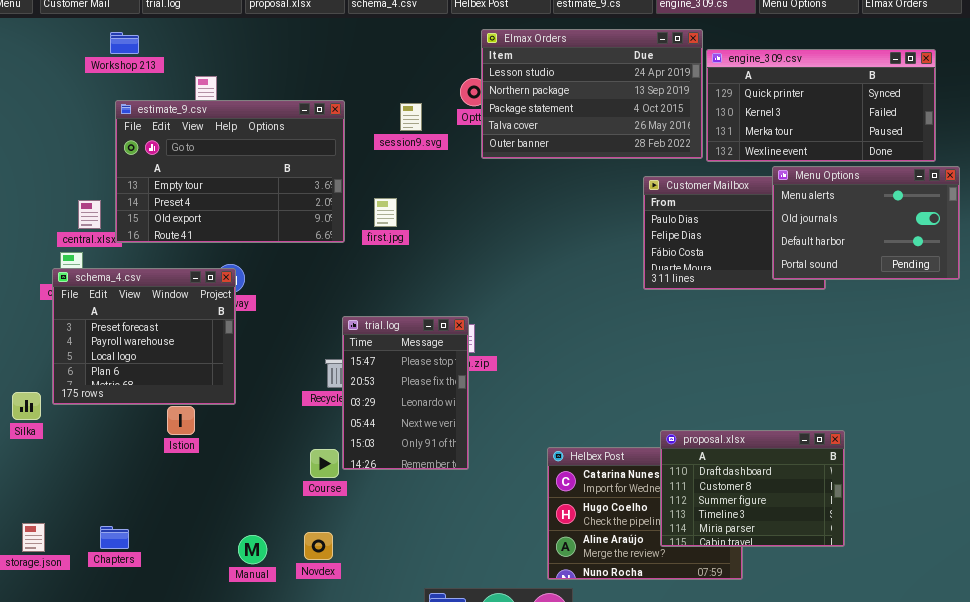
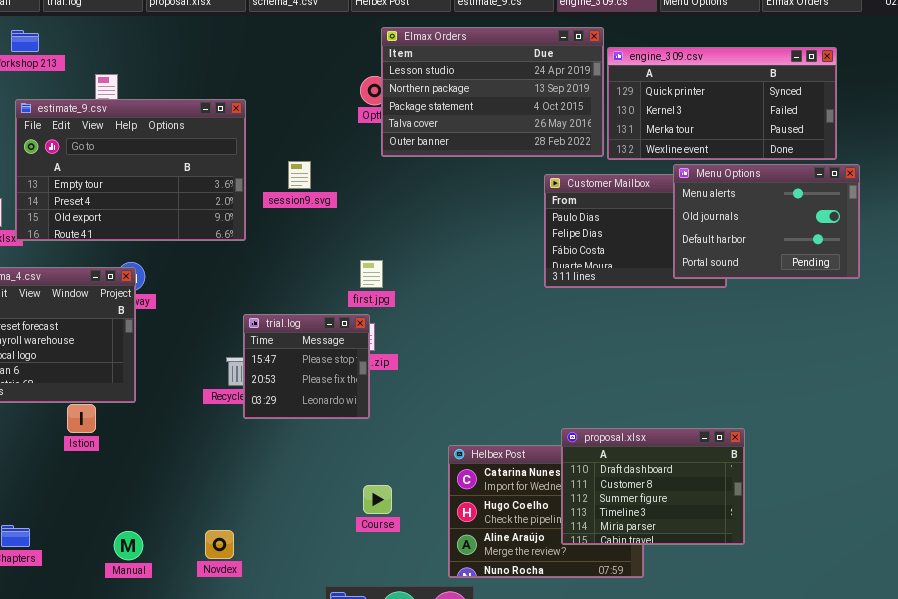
session9.svg: [400,103,422,131] -> [288,161,311,189], moved
first.jpg: [374,198,397,227] -> [360,260,383,288], moved
trial.log: [342,316,469,470] -> [243,314,370,419], resized
Course: [310,449,339,478] -> [363,485,392,514], moved
Manual: [238,535,267,564] -> [114,531,143,560], moved

